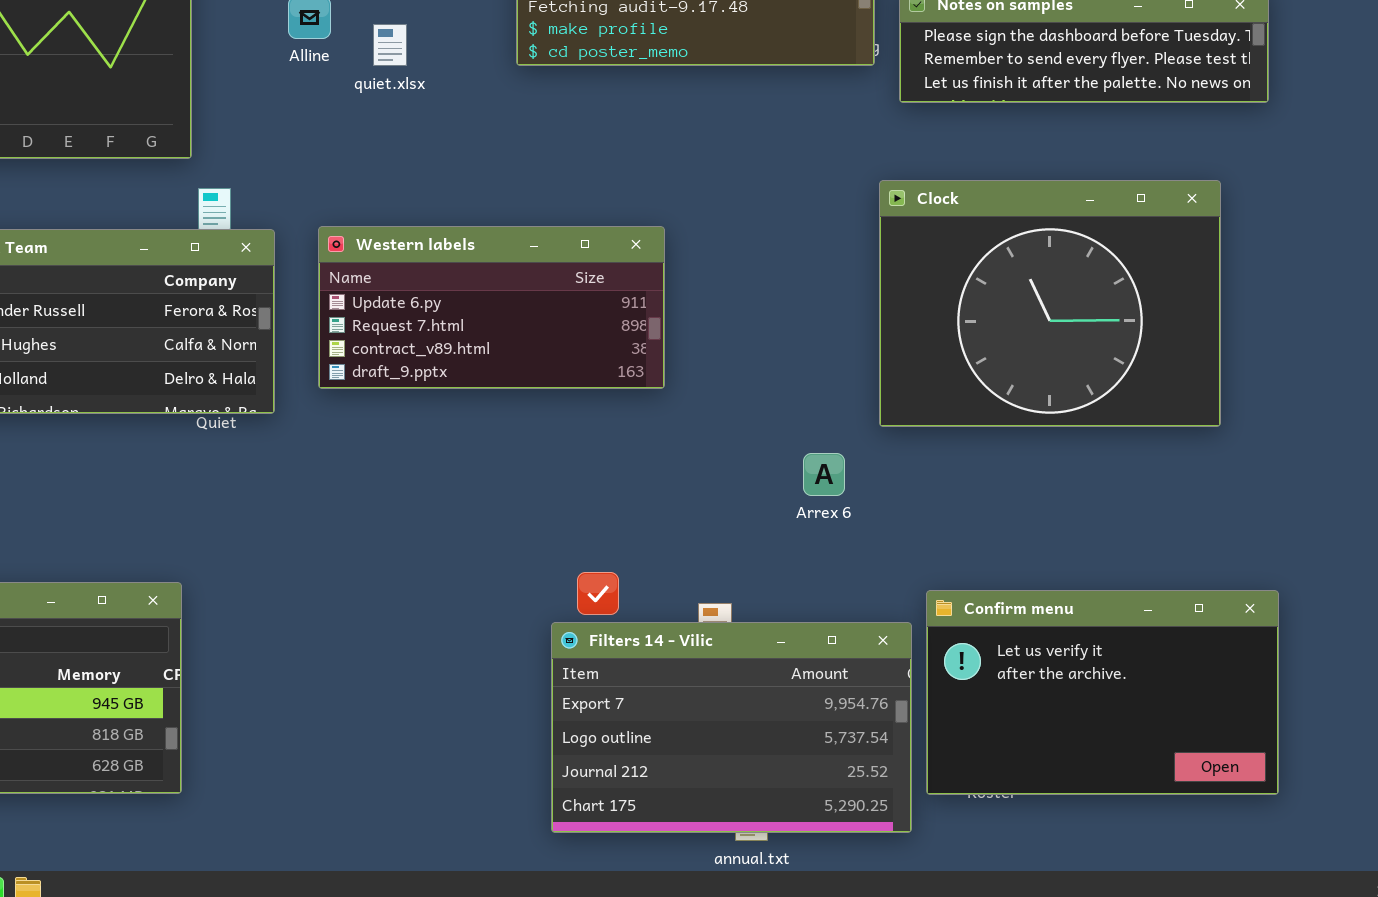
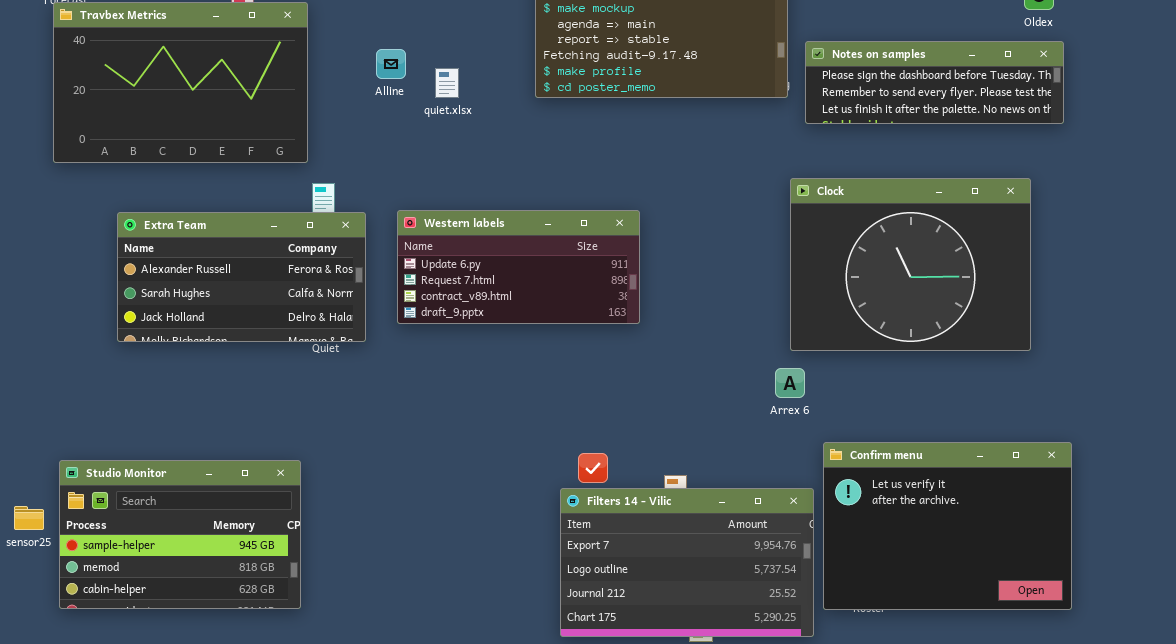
Arrex 6: [803,453,845,496] -> [775,368,805,398], moved
Confirm menu: [926,590,1279,795] -> [823,442,1072,610], resized

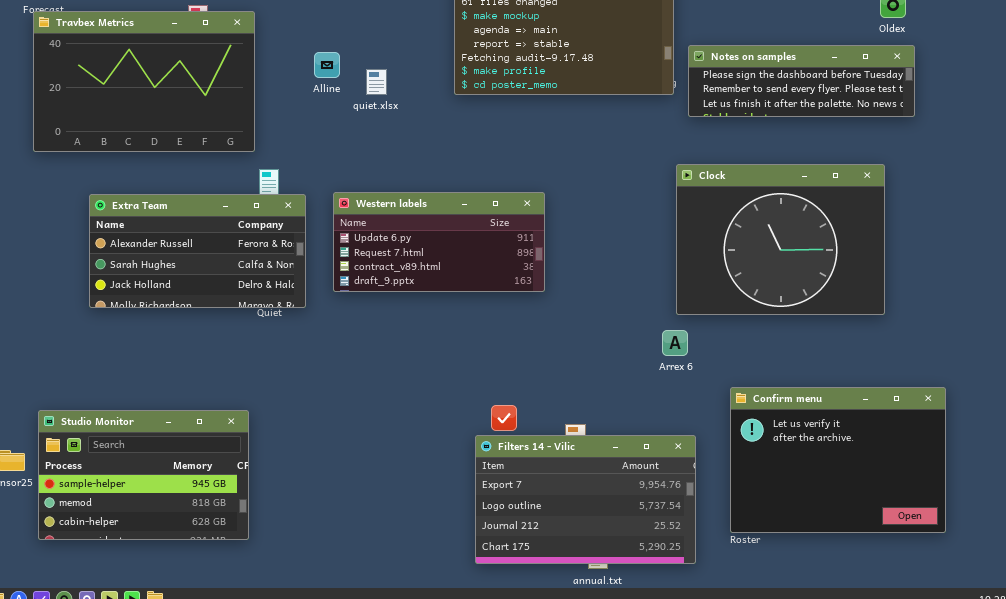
Confirm menu: [823,442,1072,610] -> [730,387,946,533], moved

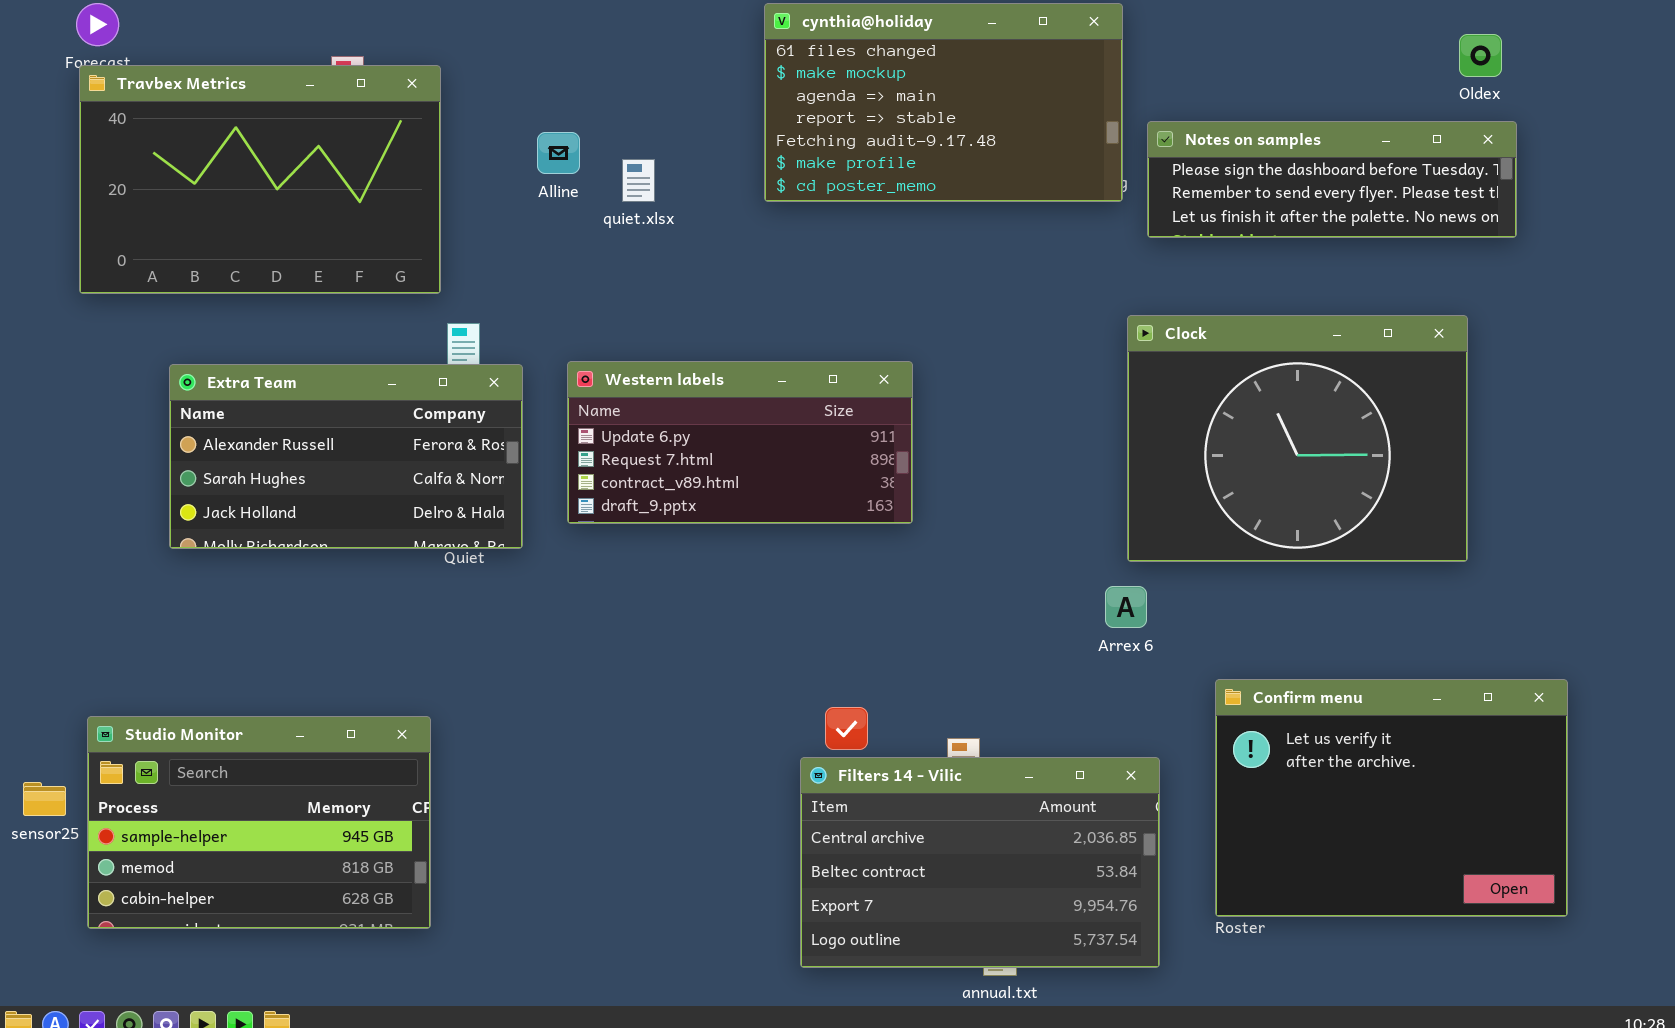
Filters 14 - Vilic: [475,435,696,564] -> [800,757,1160,968], scrolled up 2 rows

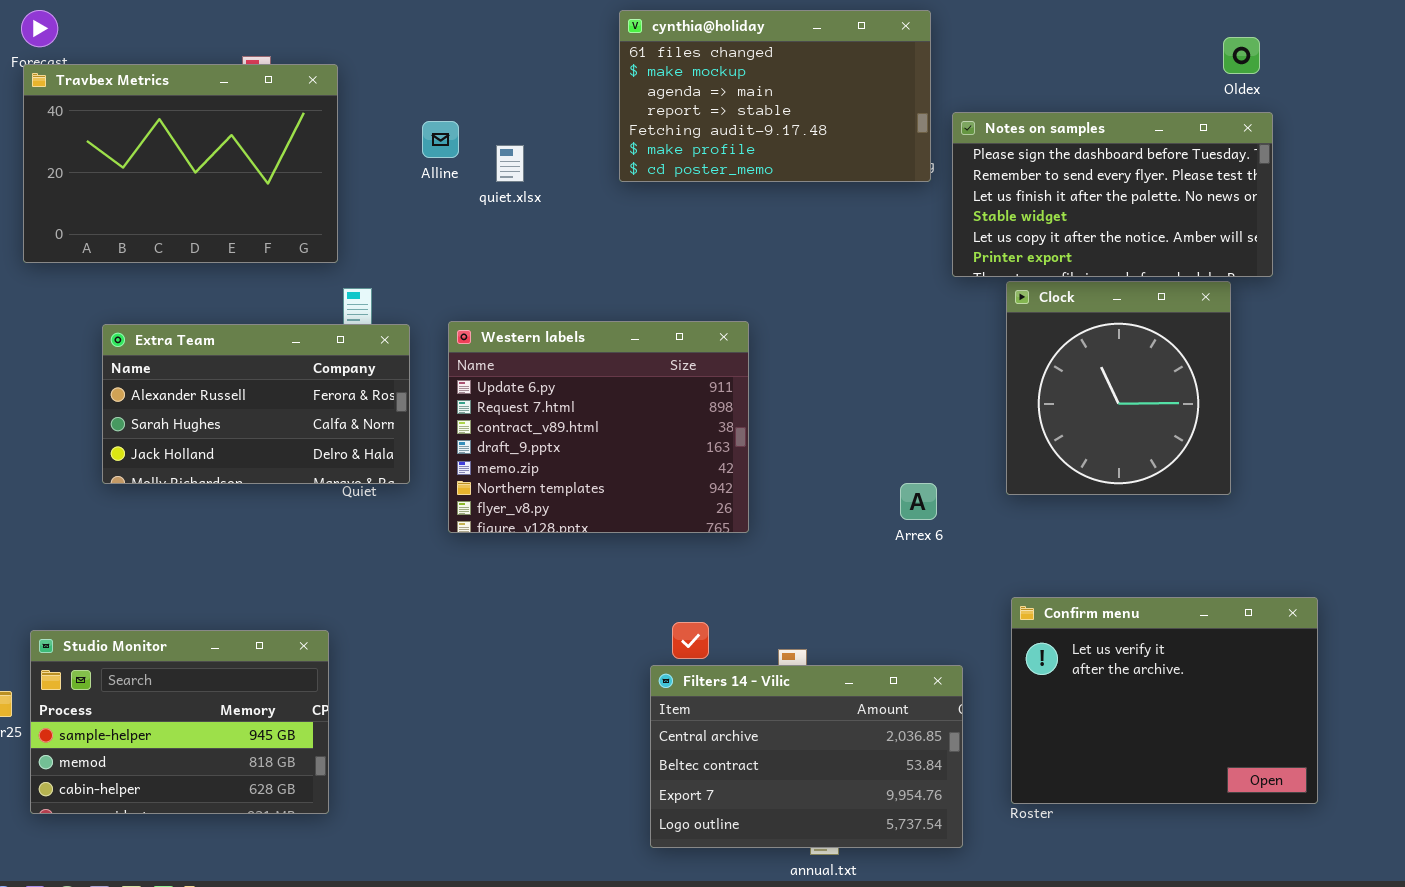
Notes on samples: [1147,121,1517,238] -> [952,112,1273,277], resized
Clock: [1127,315,1468,562] -> [1006,281,1231,495], resized
Western labels: [567,361,913,524] -> [448,321,749,533], resized
Arrex 6: [1105,586,1147,628] -> [900,483,937,520], moved

